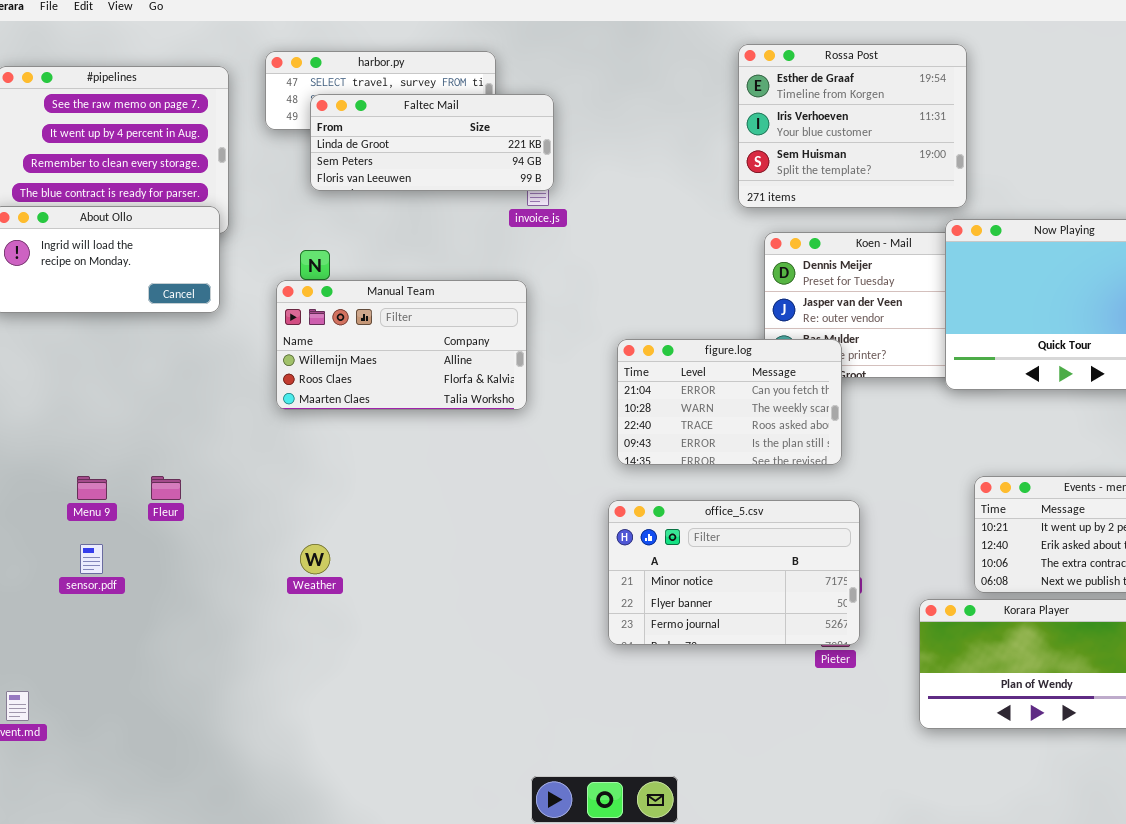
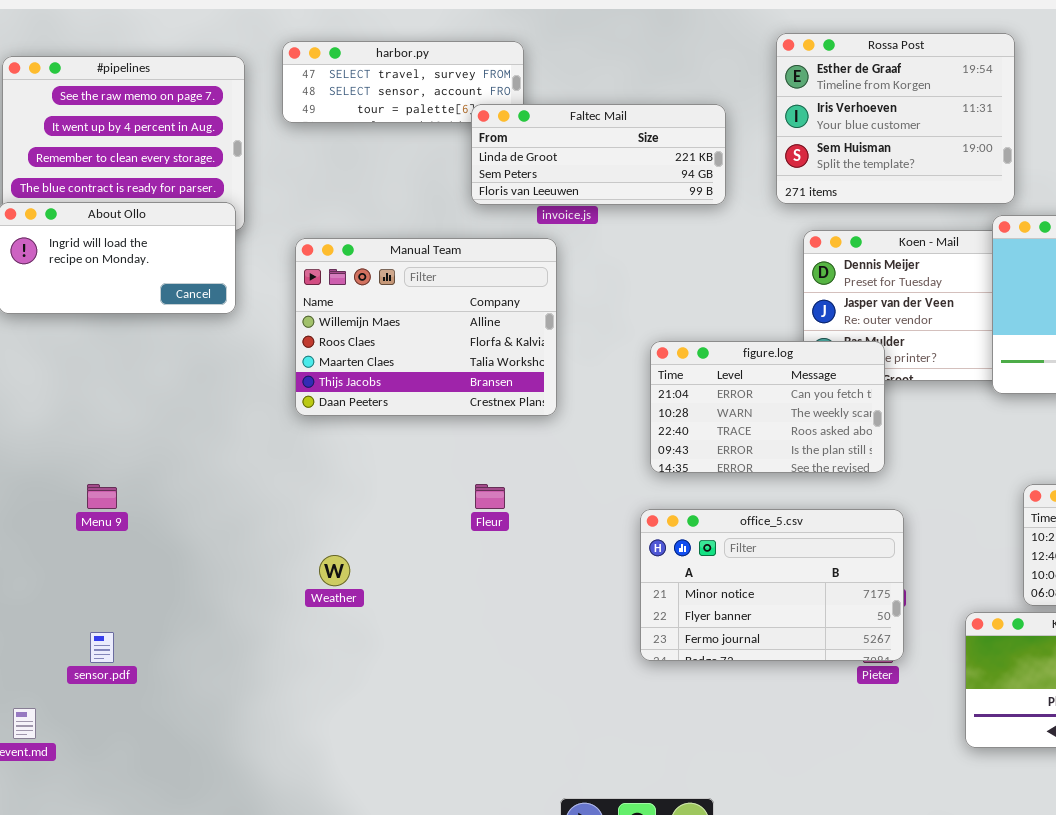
Faltec Mail: [310,94,554,191] -> [471,104,726,205], moved
Manual Team: [276,280,527,410] -> [295,238,557,416], resized
Fleur: [151,476,181,500] -> [475,484,505,509], moved
sensor.pdf: [80,544,103,574] -> [90,632,114,663], moved

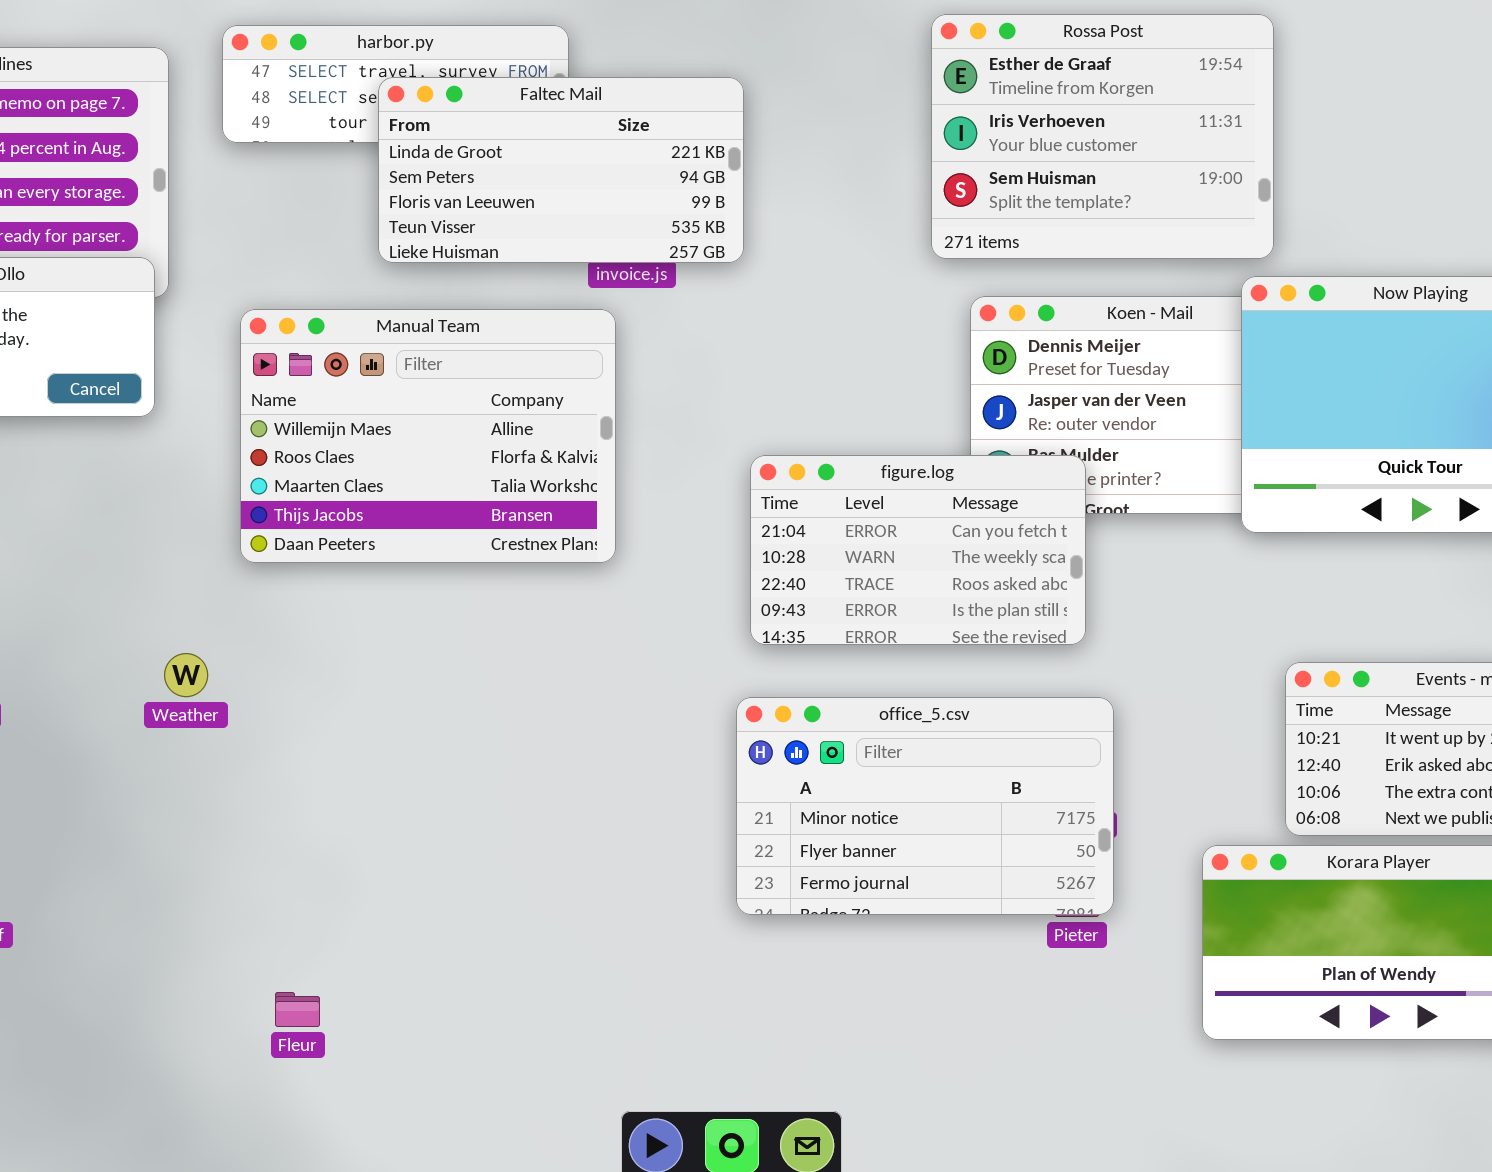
Faltec Mail: [471,104,726,205] -> [378,77,744,263], moved, resized
Fleur: [475,484,505,509] -> [275,992,320,1027], moved
Weather: [319,555,350,586] -> [164,653,208,697], moved

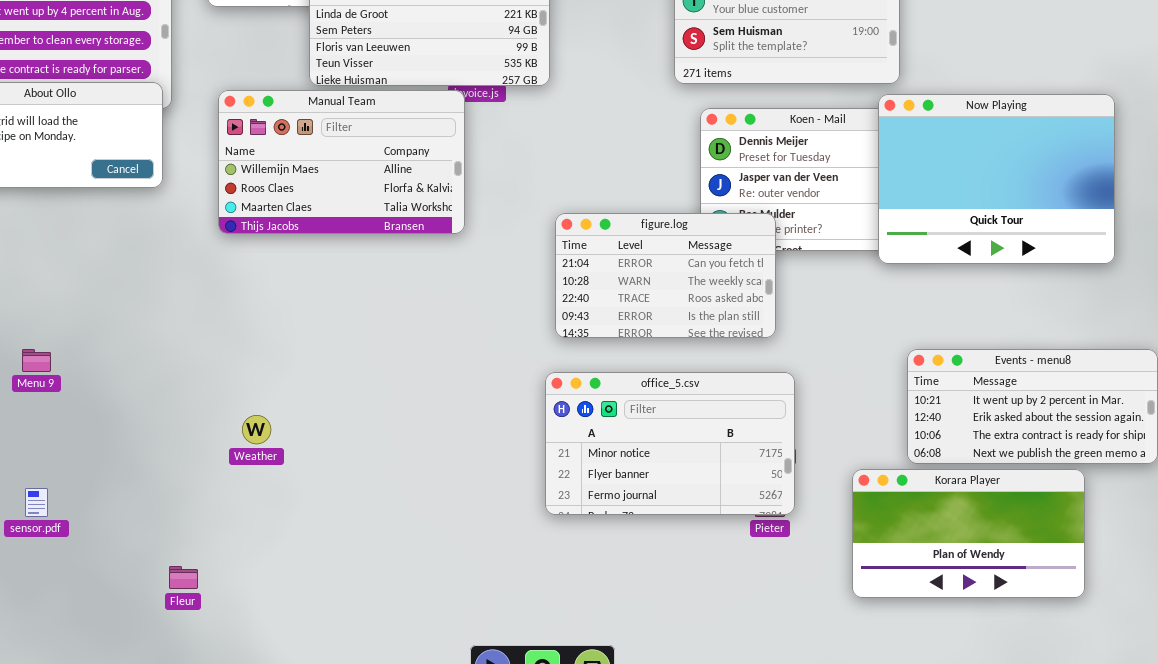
Manual Team: [240,309,616,563] -> [218,90,465,234], moved, resized
Weather: [164,653,208,697] -> [242,415,271,444], moved
Fleur: [275,992,320,1027] -> [169,566,198,589], moved

